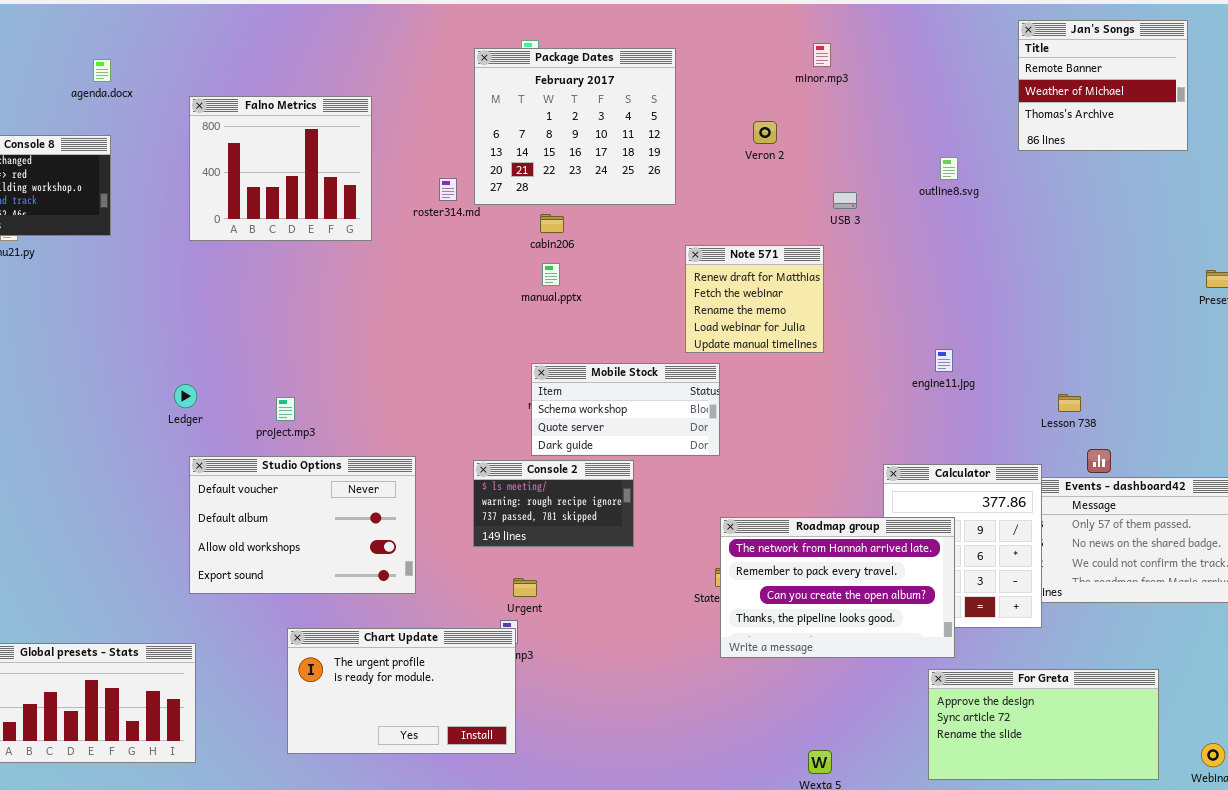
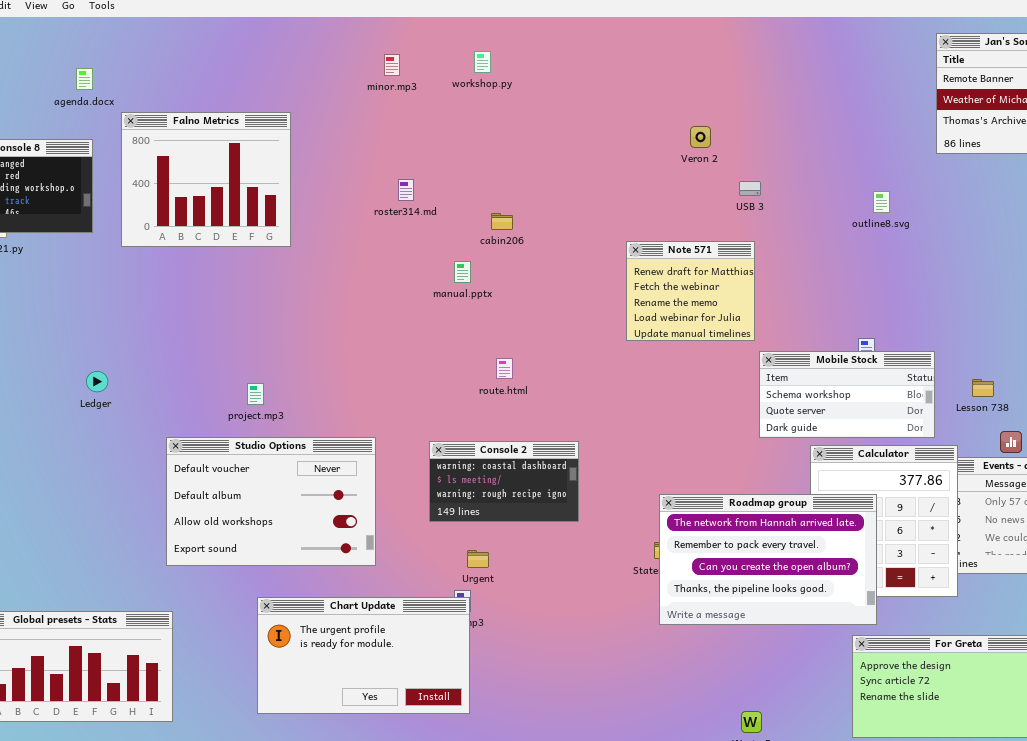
minor.mp3: [813,43,831,67] -> [384,54,400,76], moved
Package Dates: [474,48,676,205] -> none, closed
Falno Metrics: [189,96,372,241] -> [121,112,291,247], moved
outline8.svg: [940,157,958,180] -> [873,191,890,213], moved
USB 3: [833,192,857,209] -> [739,181,761,196], moved
manual.pptx: [542,263,560,286] -> [454,261,471,283], moved
Mobile Stock: [531,363,720,456] -> [759,351,935,438], moved
Ledger: [174,384,197,408] -> [86,371,108,392], moved
Console 2: [473,460,634,547] -> [429,441,579,522], scrolled up 1 row

